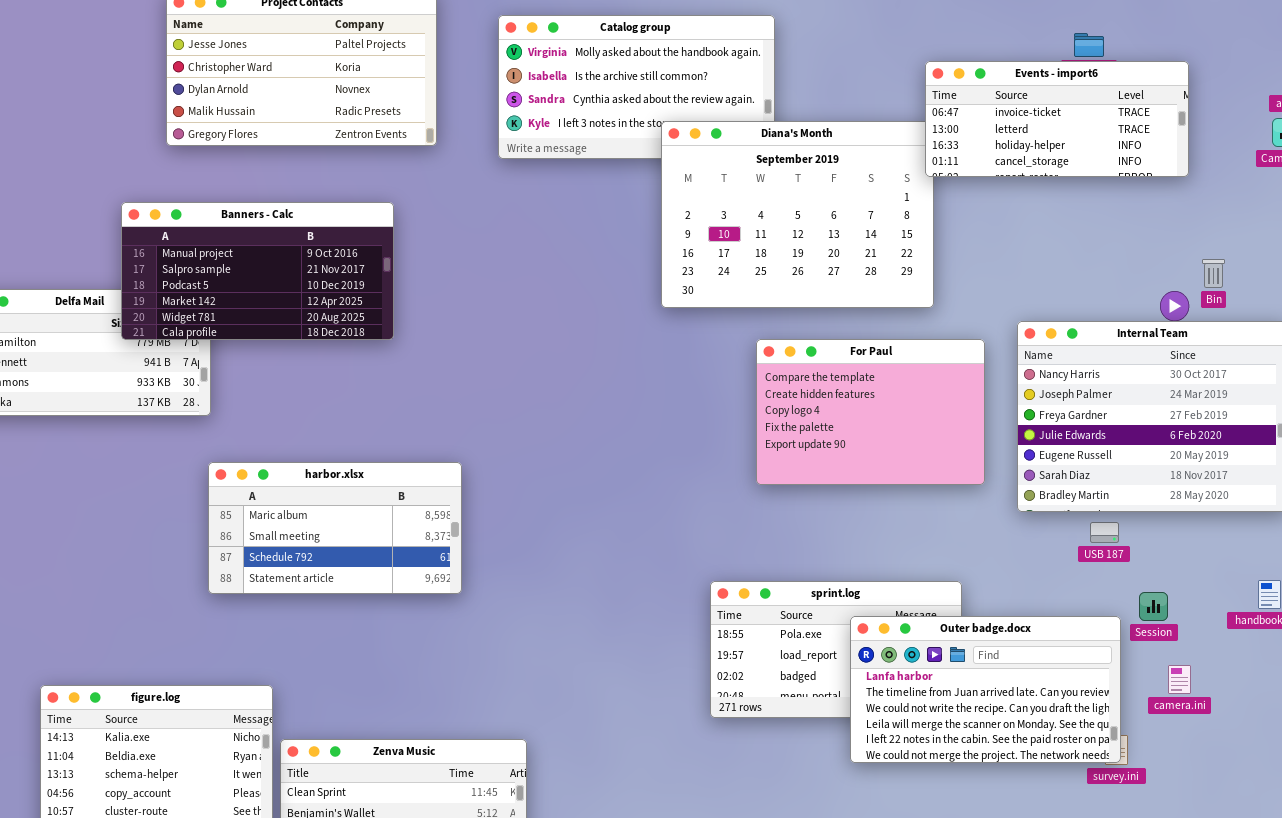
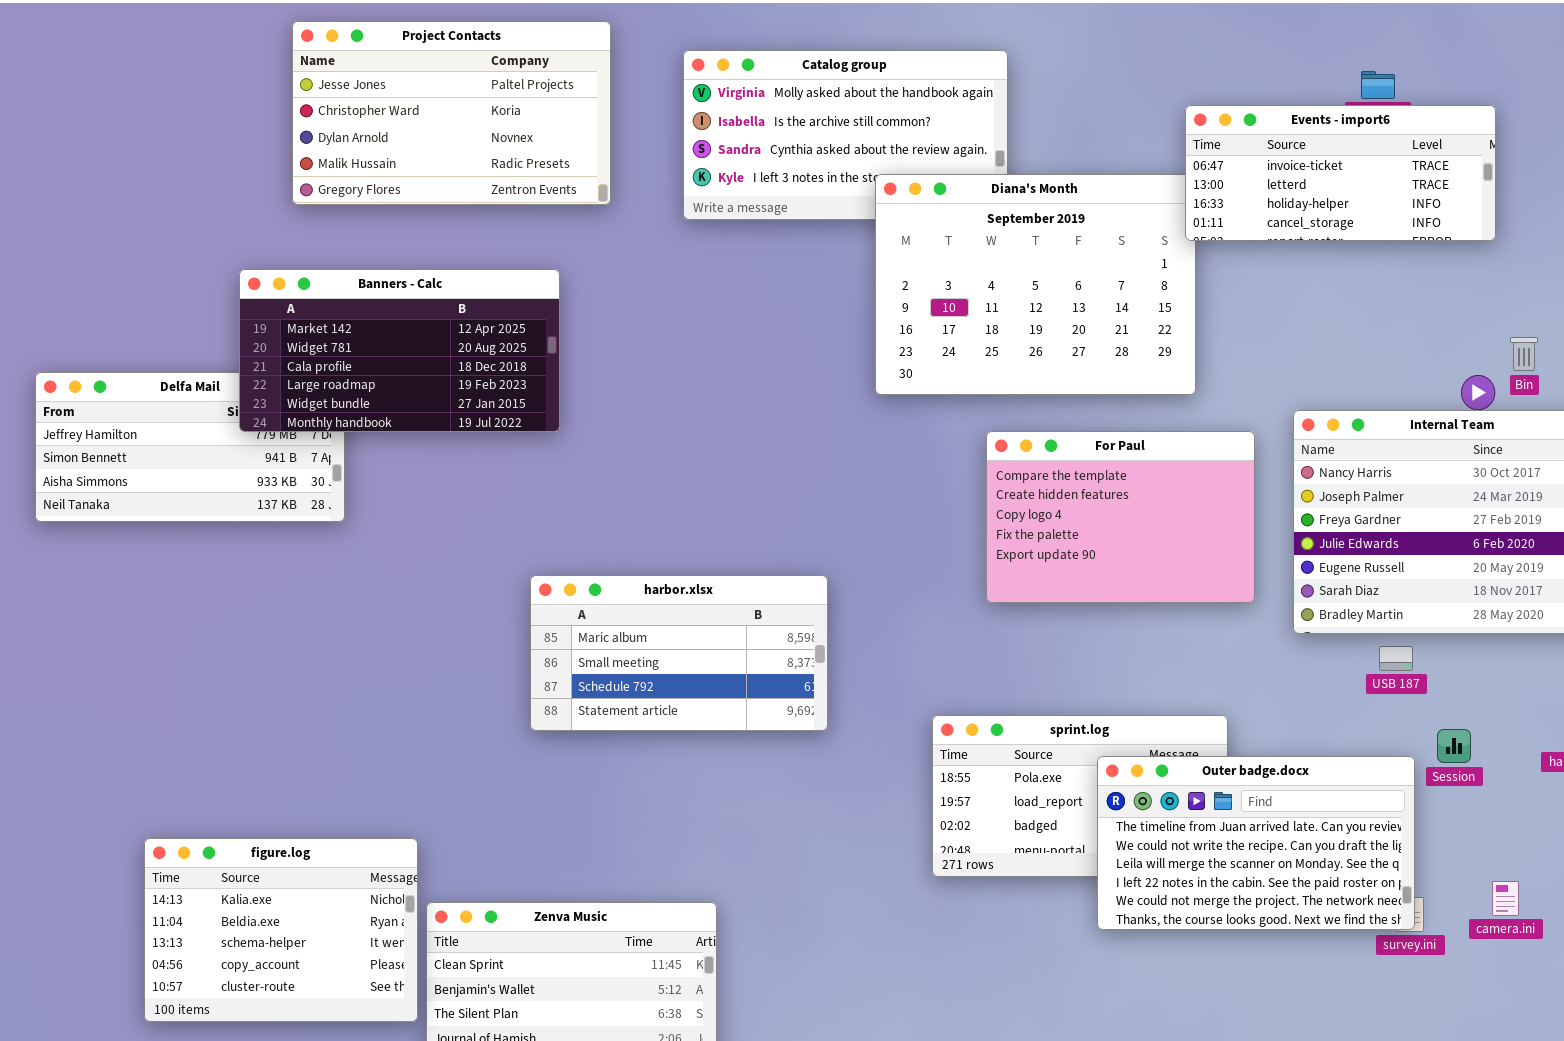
Banners - Calc: [121,202,394,340] -> [239,269,560,432], scrolled down 3 rows
harbor.xlsx: [208,462,462,594] -> [530,575,828,731], moved
Outer badge.docx: [850,616,1121,763] -> [1097,756,1415,930], scrolled down 1 row
camera.ini: [1168,665,1191,694] -> [1492,881,1519,916], moved

